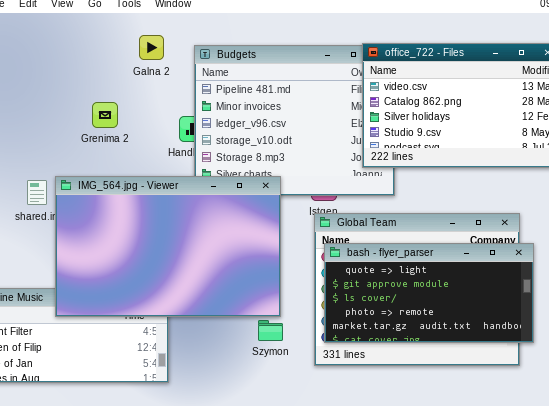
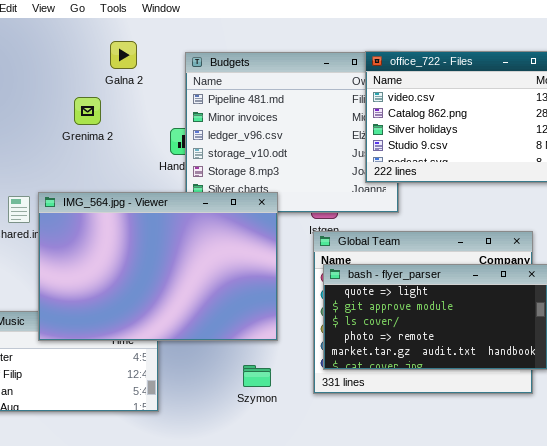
Galna 2: [139,35,164,60] -> [110,41,137,69], moved
Grenima 2: [92,102,118,128] -> [74,97,101,125], moved
Szymon: [258,320,283,341] -> [243,365,271,387], moved

